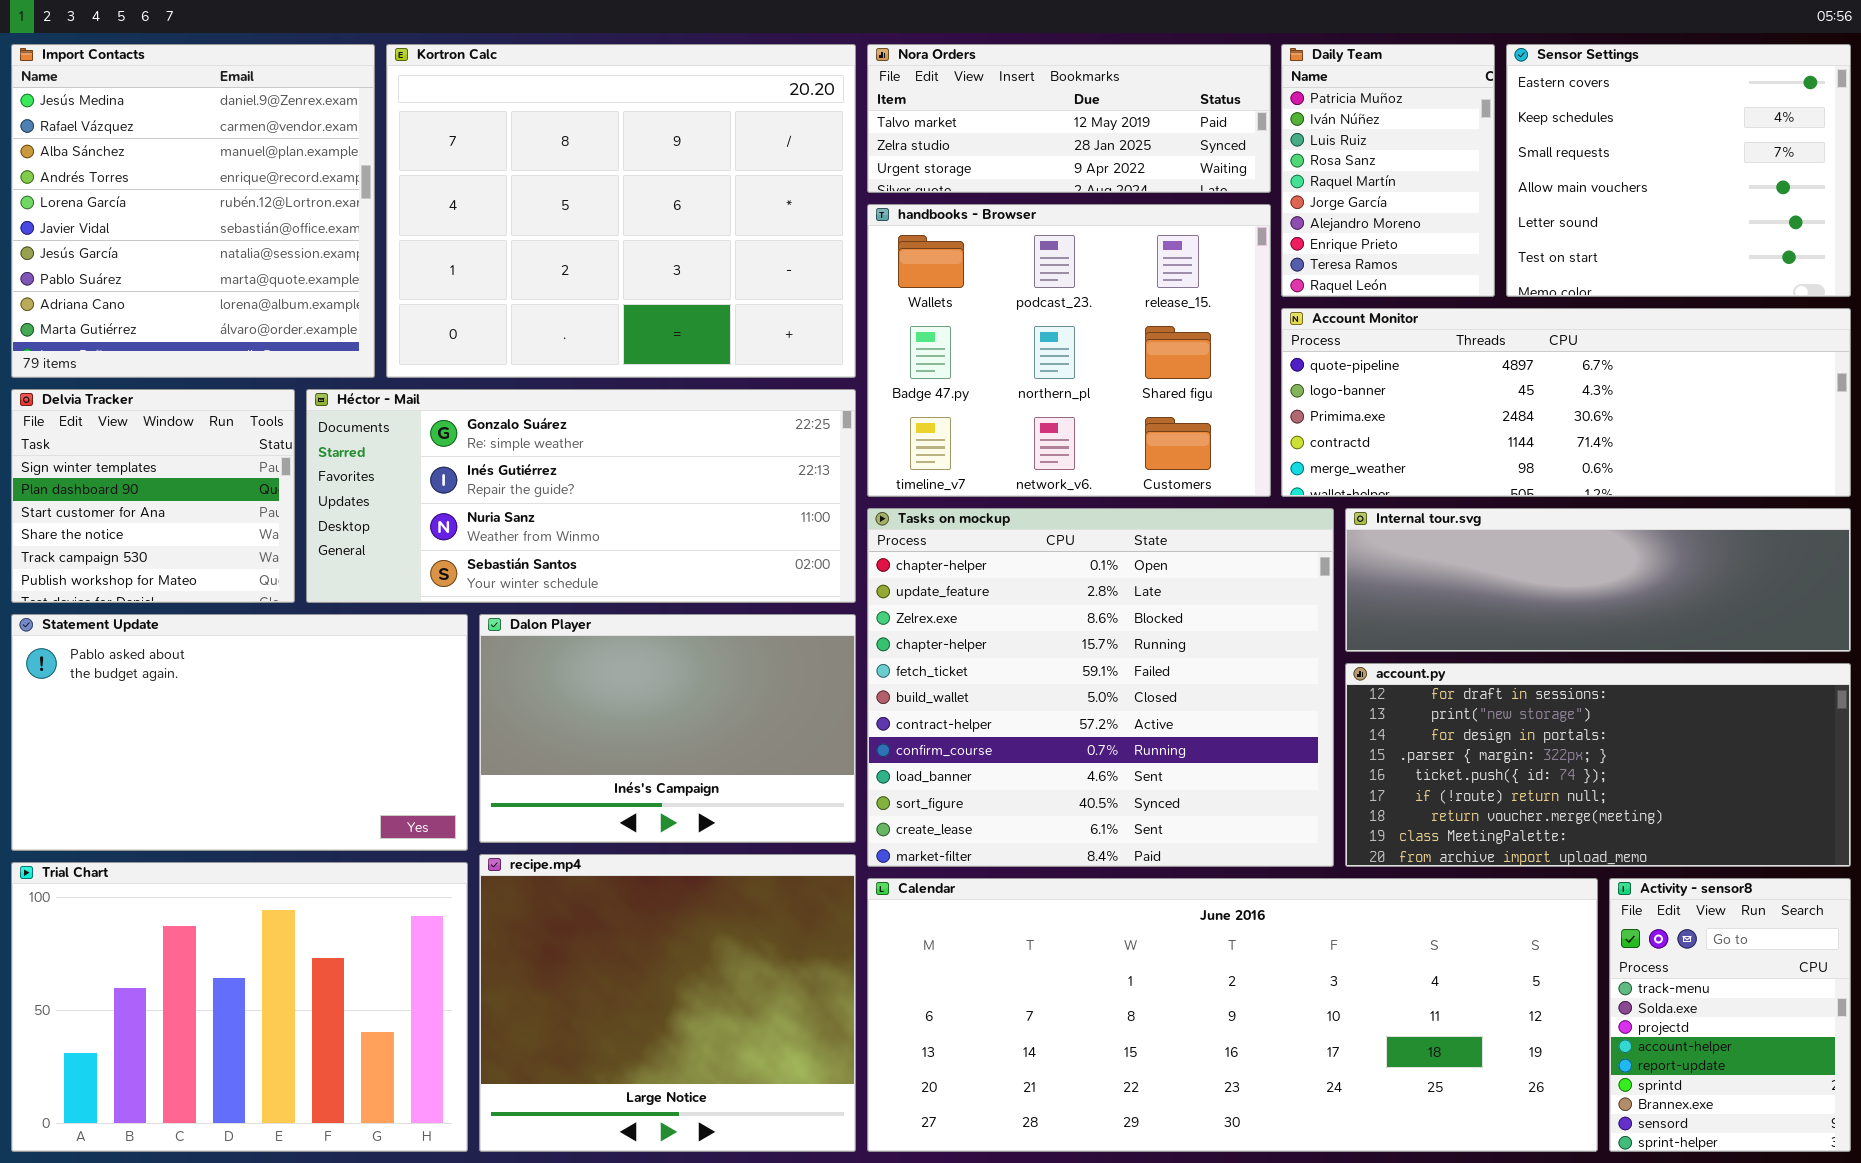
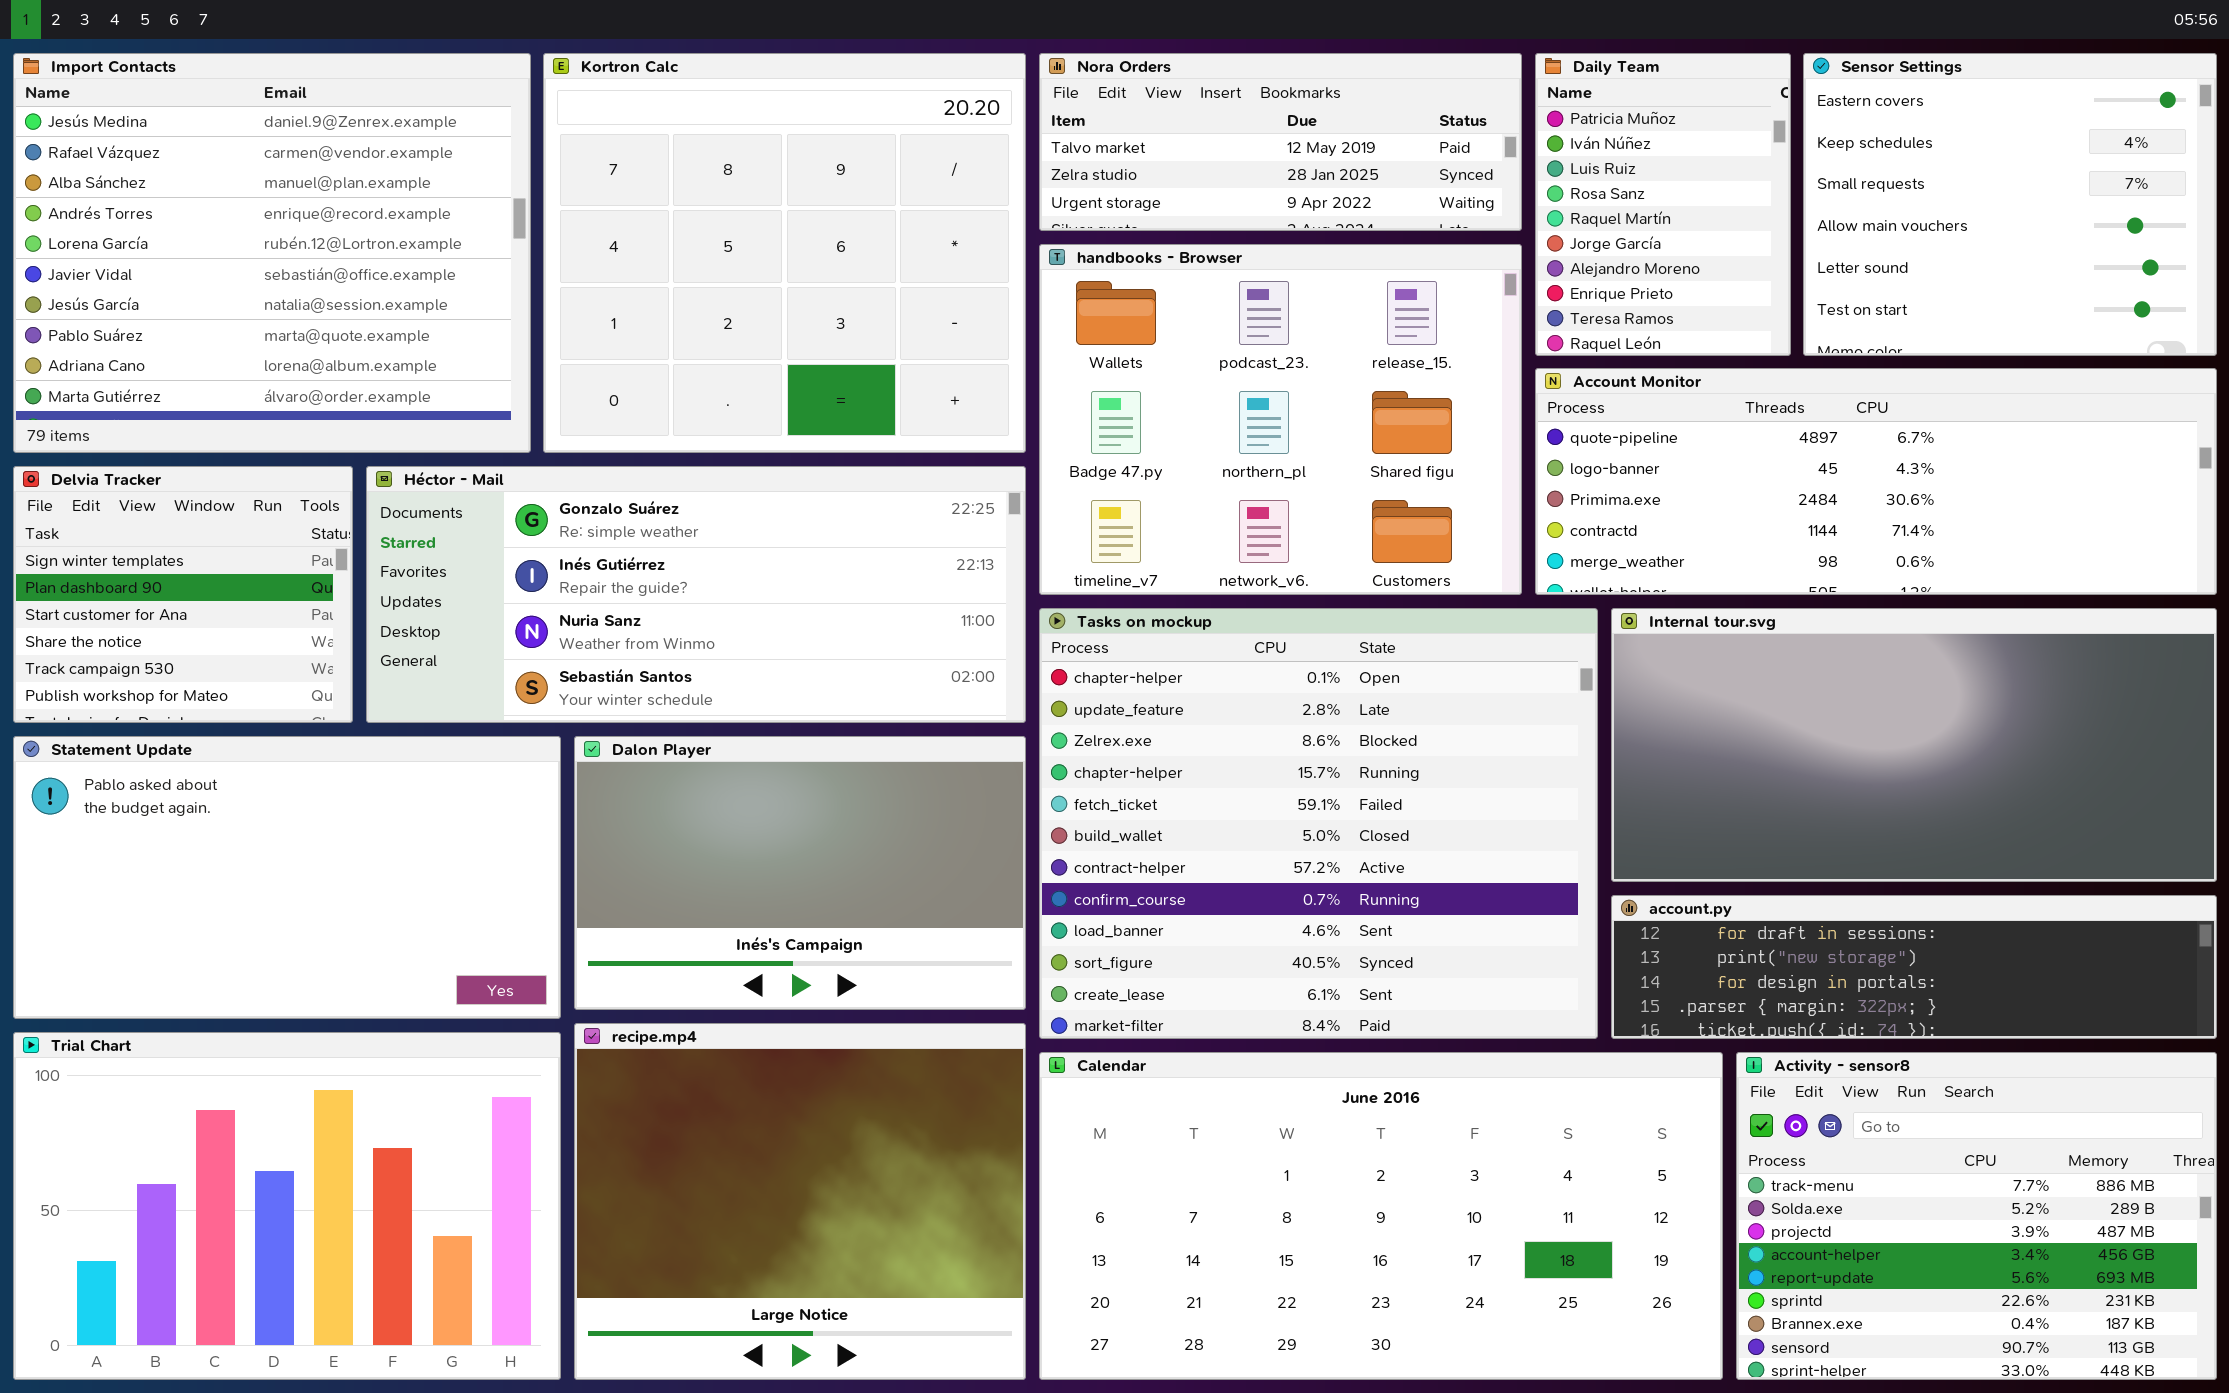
Import Contacts: [11,44,375,378] -> [13,53,531,453], resized
Kortron Calc: [386,44,856,378] -> [543,53,1026,453], resized
Internal tour.svg: [1345,508,1851,652] -> [1611,608,2217,882], resized
account.py: [1345,663,1851,867] -> [1611,895,2217,1039], resized
Calendar: [867,878,1598,1152] -> [1039,1052,1723,1380], resized
Activity - sensor8: [1609,878,1851,1152] -> [1736,1052,2217,1380], resized

